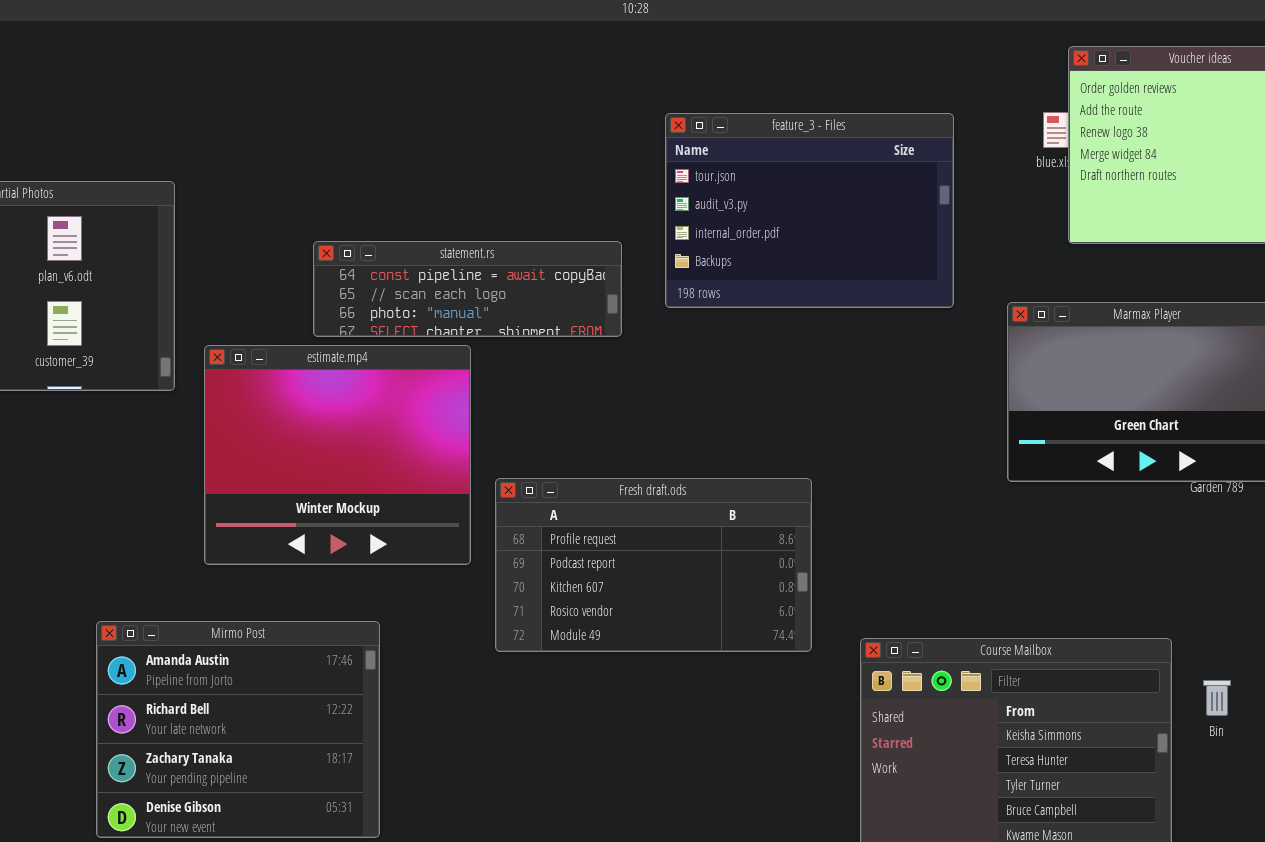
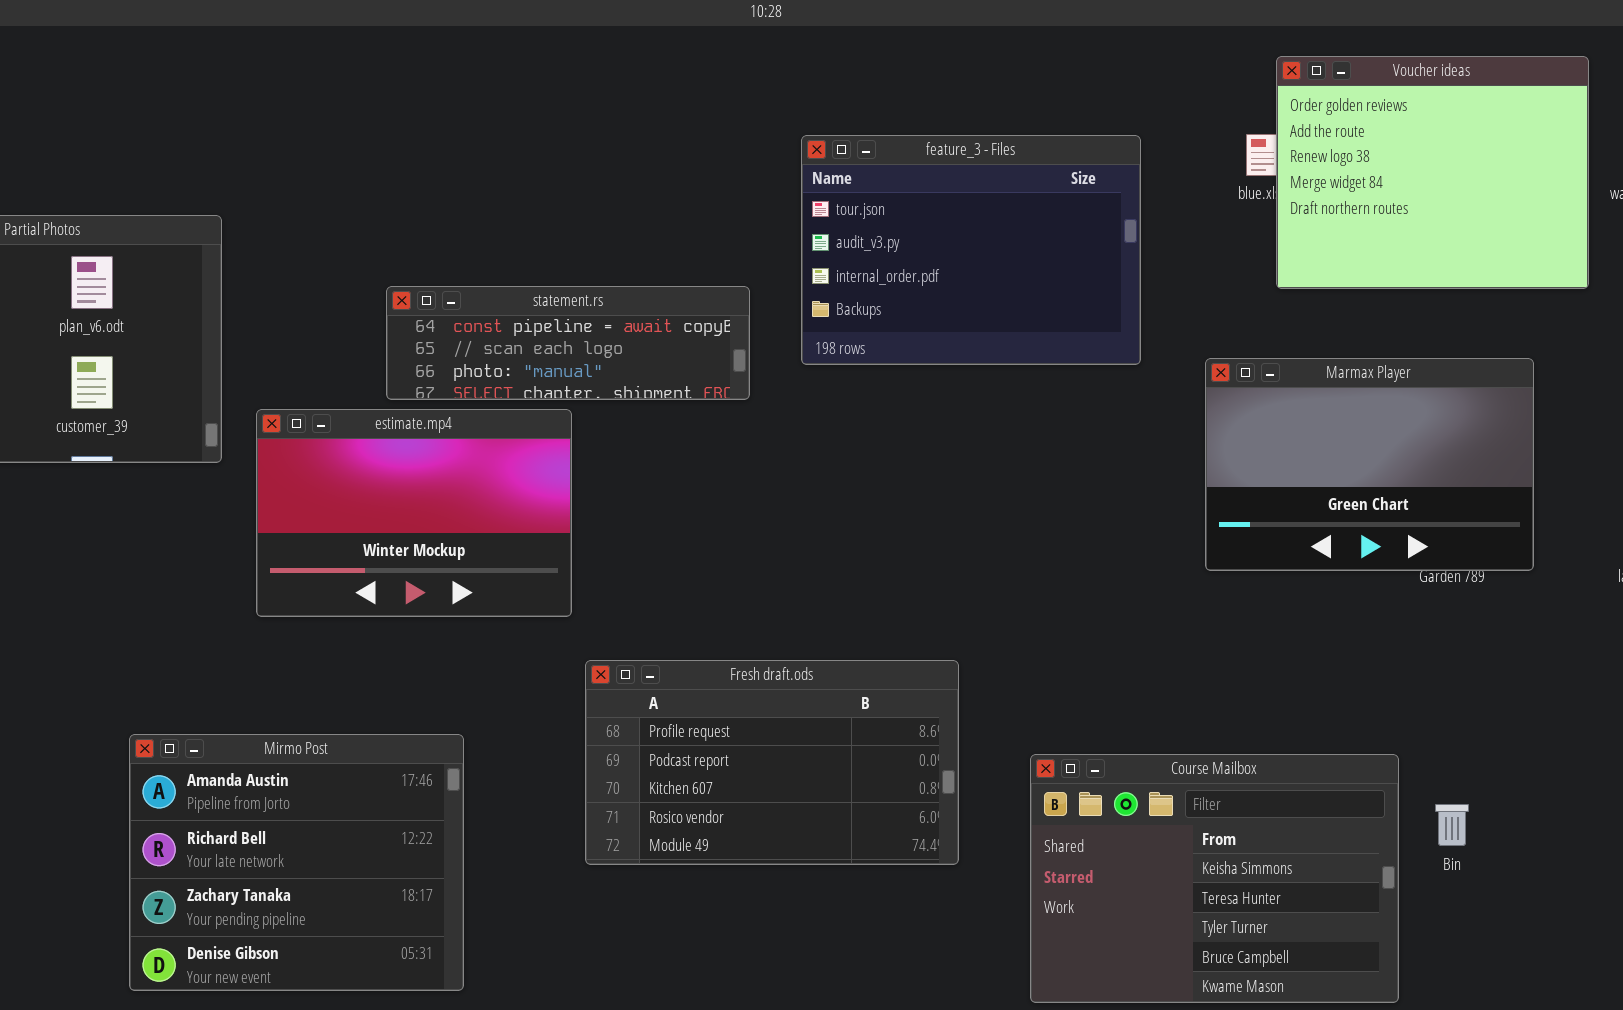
estimate.mp4: [204,345,471,565] -> [256,409,572,617], resized
Fresh draft.ods: [495,478,812,652] -> [585,660,959,865], moved

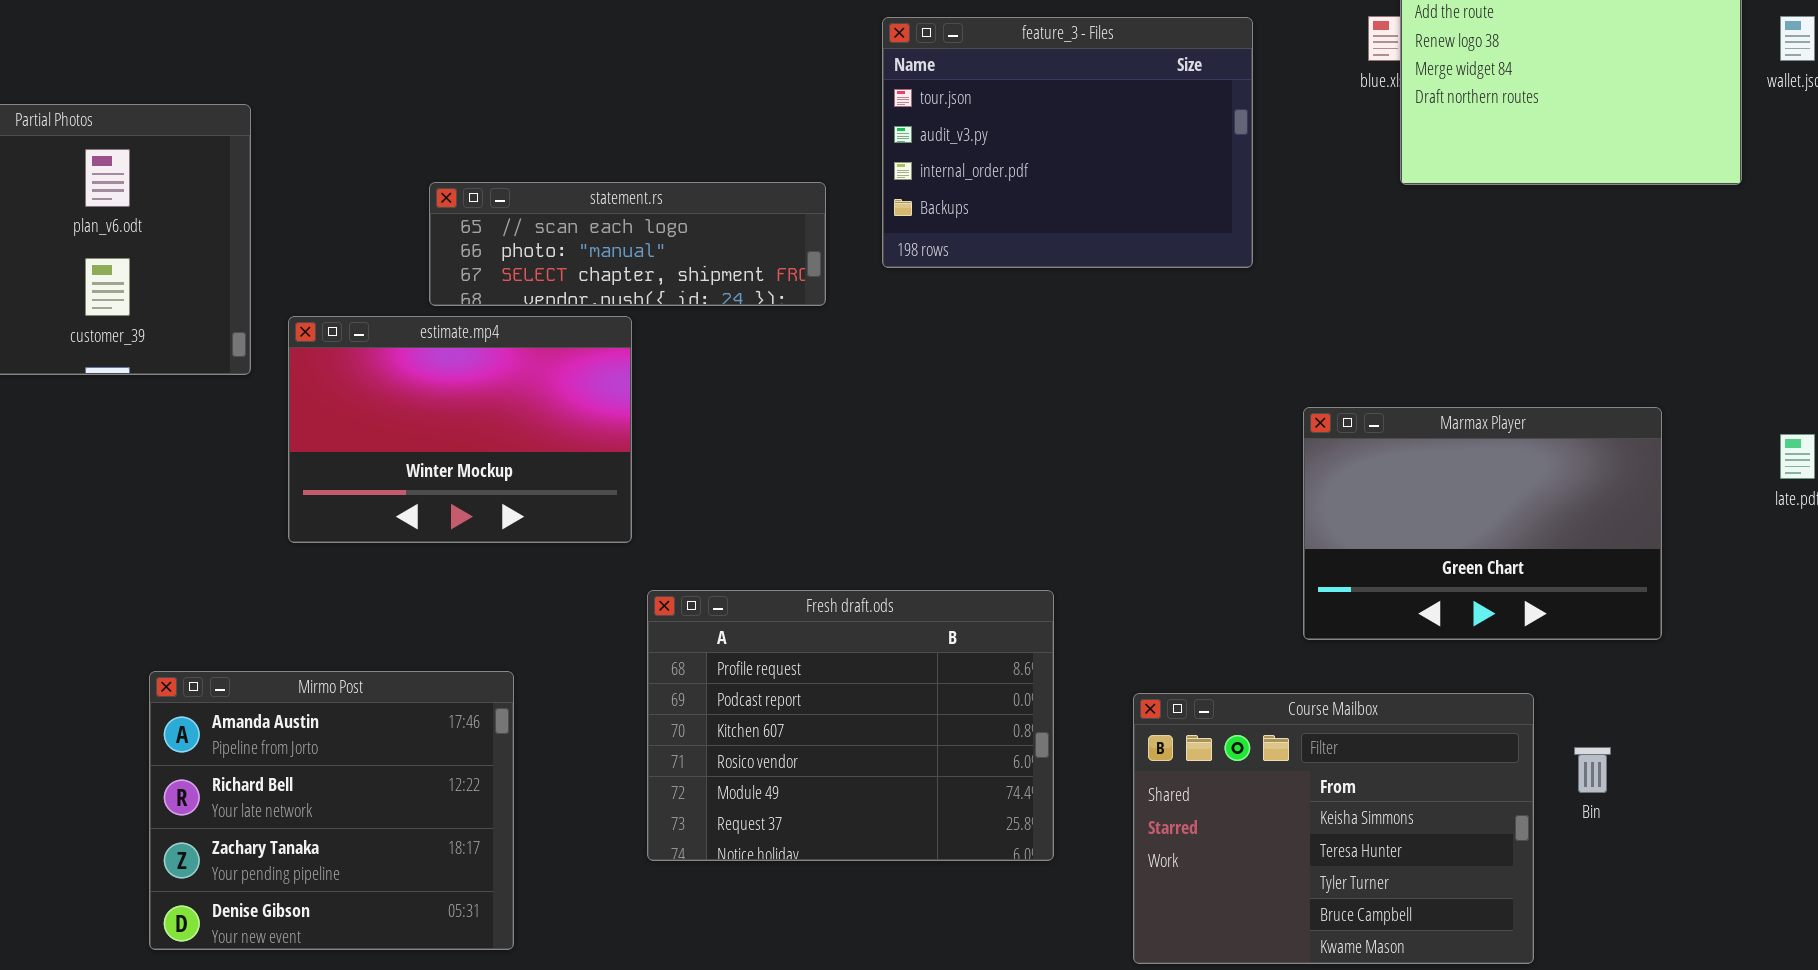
statement.rs: [386,286,750,400] -> [429,182,826,306], scrolled down 1 row
Marmax Player: [1205,358,1534,571] -> [1303,407,1662,640], moved
Fresh draft.ods: [585,660,959,865] -> [647,590,1054,861], resized

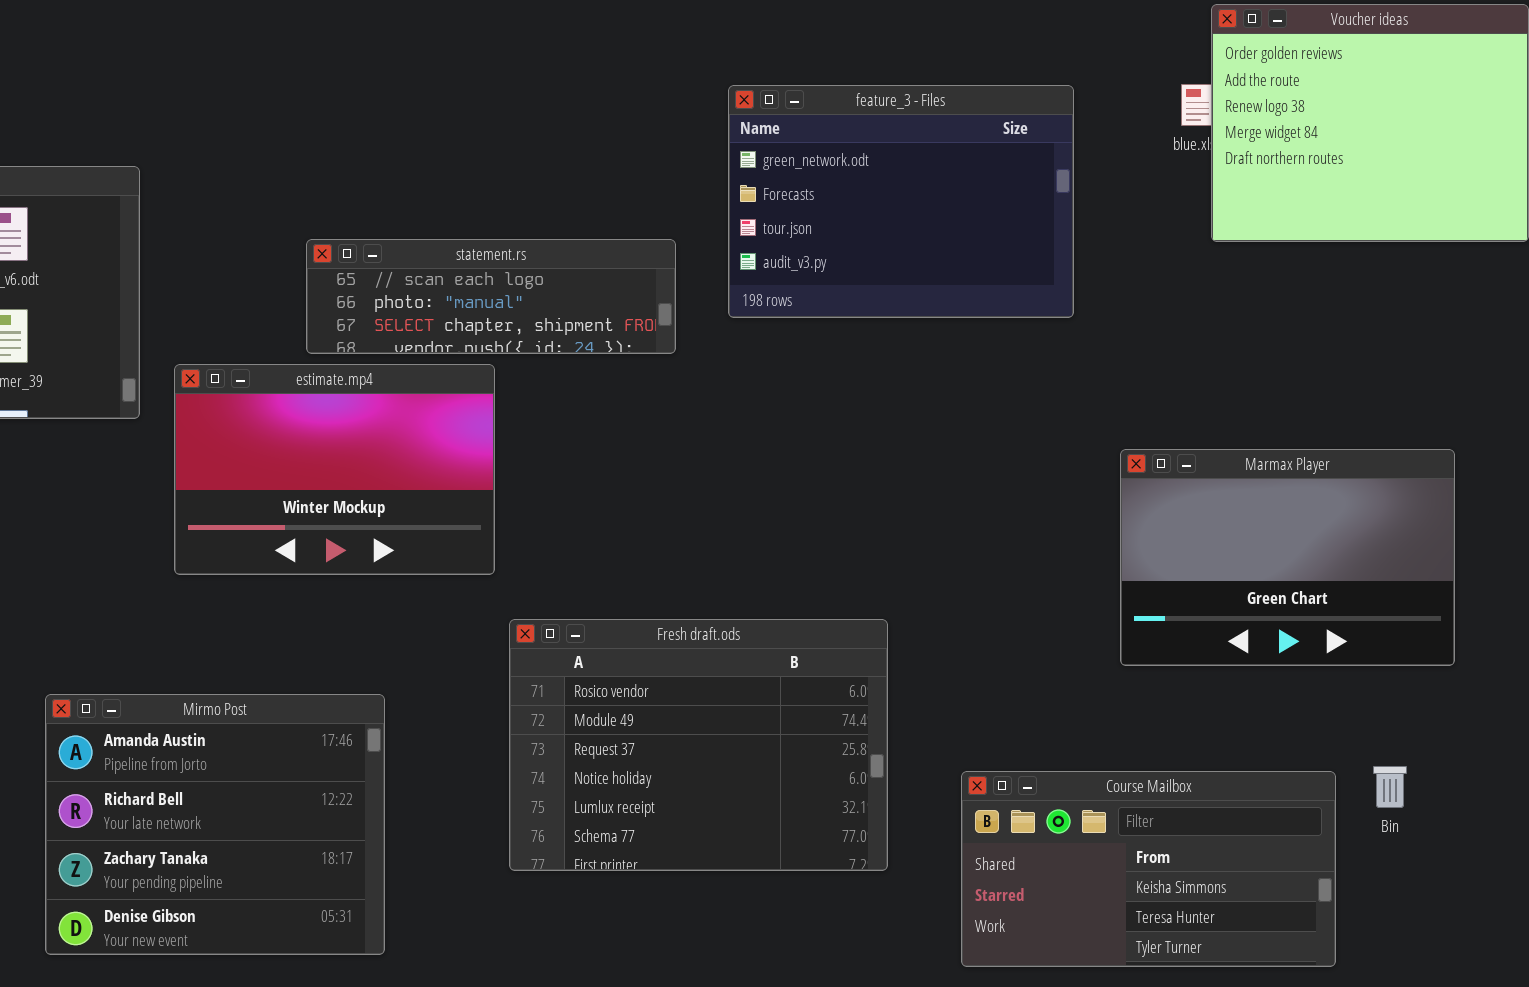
feature_3 - Files: [882,17,1253,268] -> [728,85,1074,318], scrolled up 2 rows
Fresh draft.ods: [647,590,1054,861] -> [509,619,888,871], scrolled down 3 rows
Course Mailbox: [1133,693,1534,964] -> [961,771,1336,967], resized

